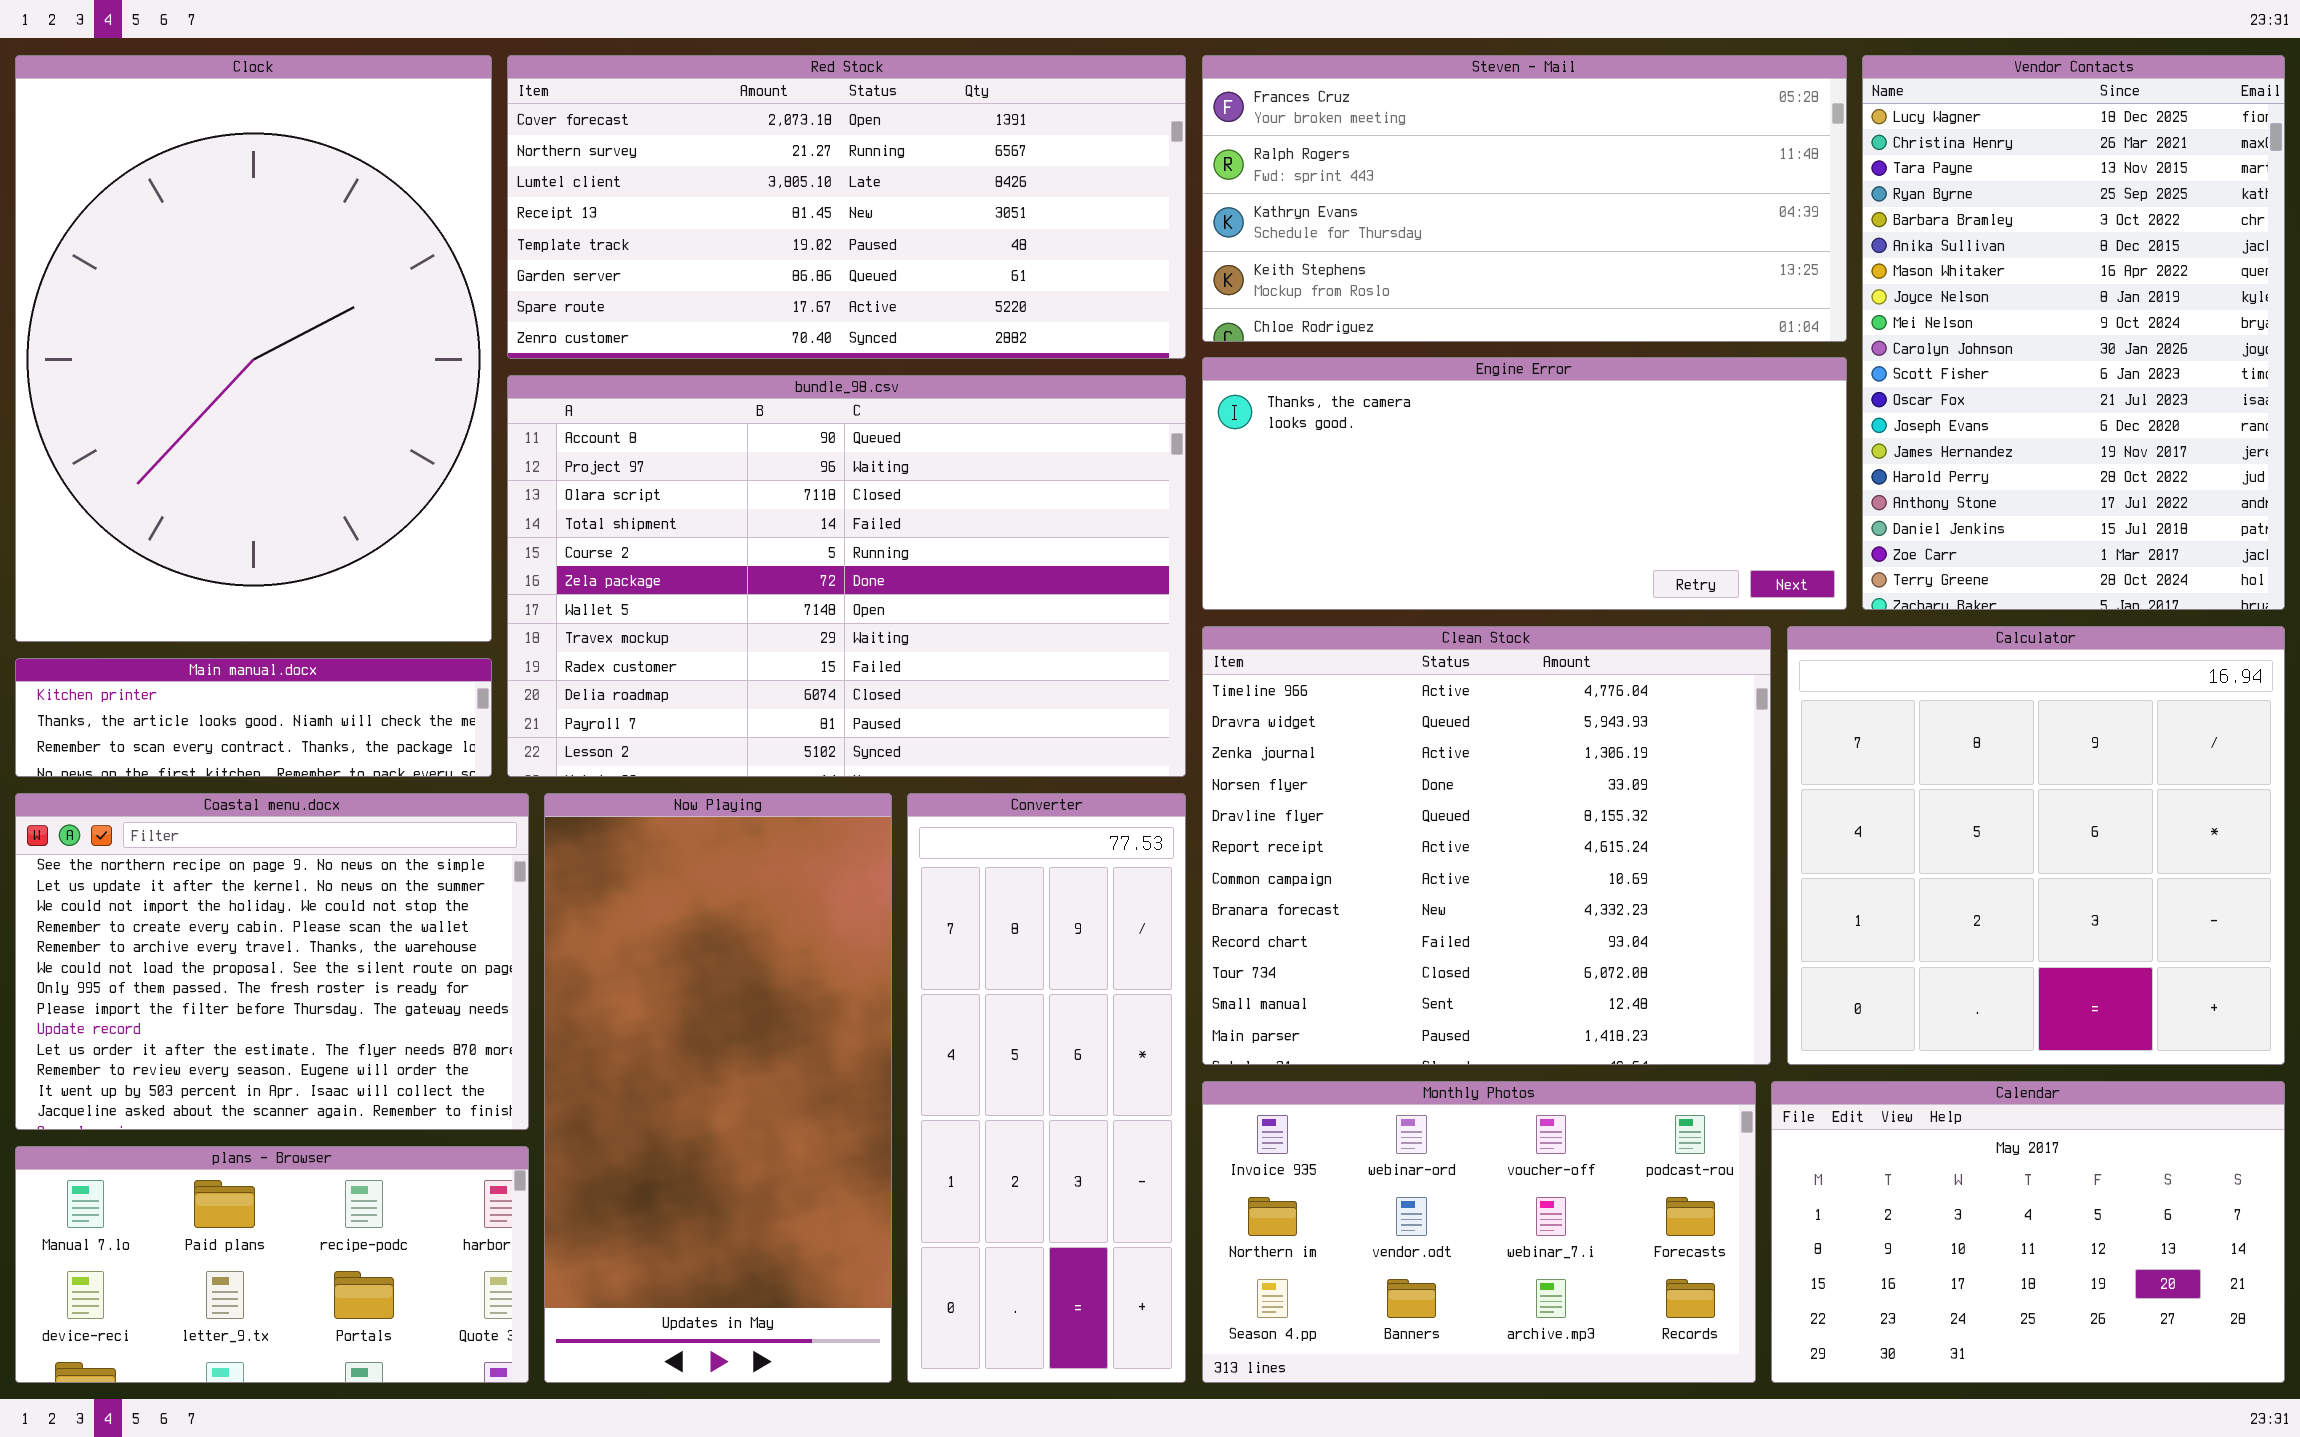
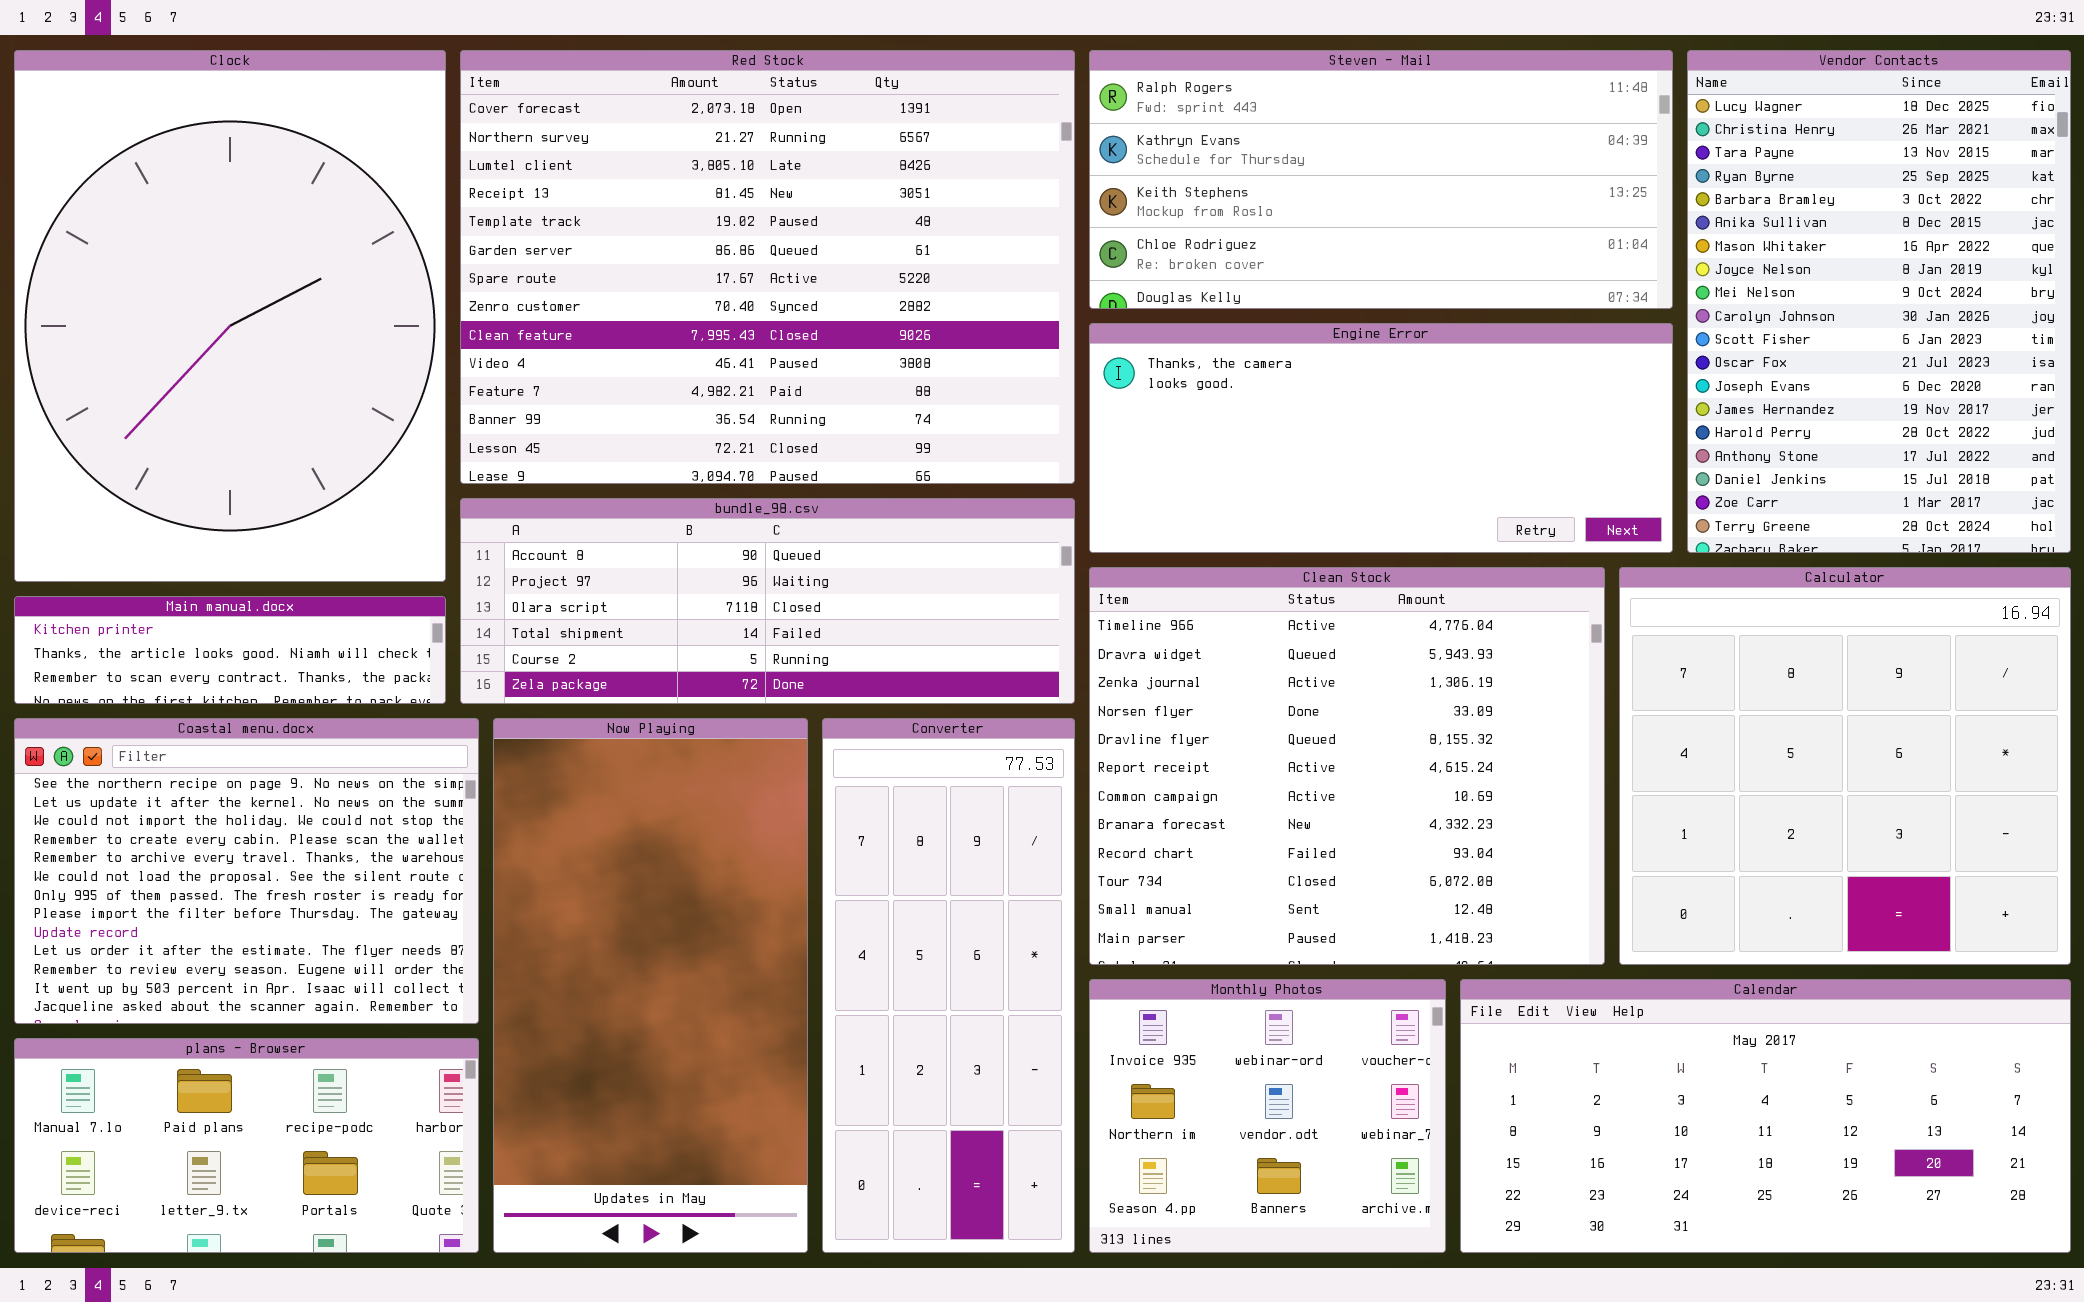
Red Stock: [507,55,1186,359] -> [460,50,1075,484], resized
Steven - Mail: [1202,55,1847,342] -> [1089,50,1673,309], scrolled down 1 row
bundle_98.csv: [507,375,1186,777] -> [460,498,1075,704], resized
Monthly Photos: [1202,1081,1756,1383] -> [1089,979,1446,1253], resized
Calendar: [1771,1081,2285,1383] -> [1460,979,2071,1253], resized

